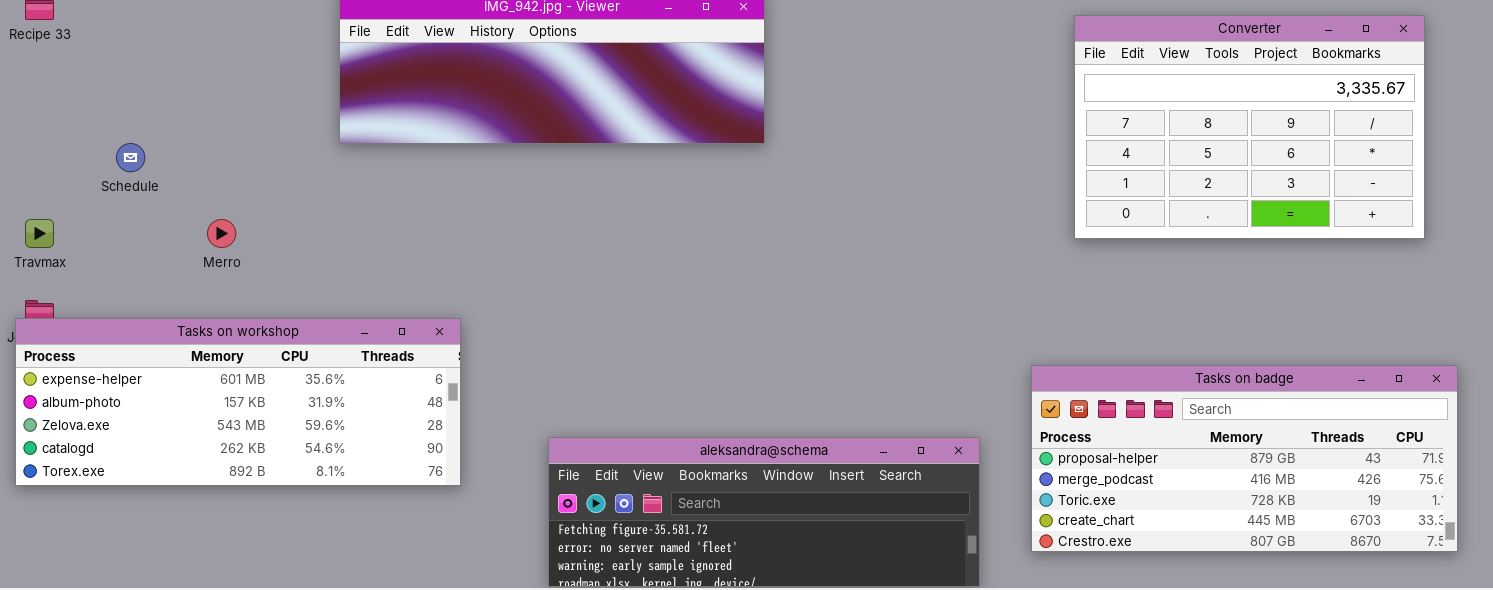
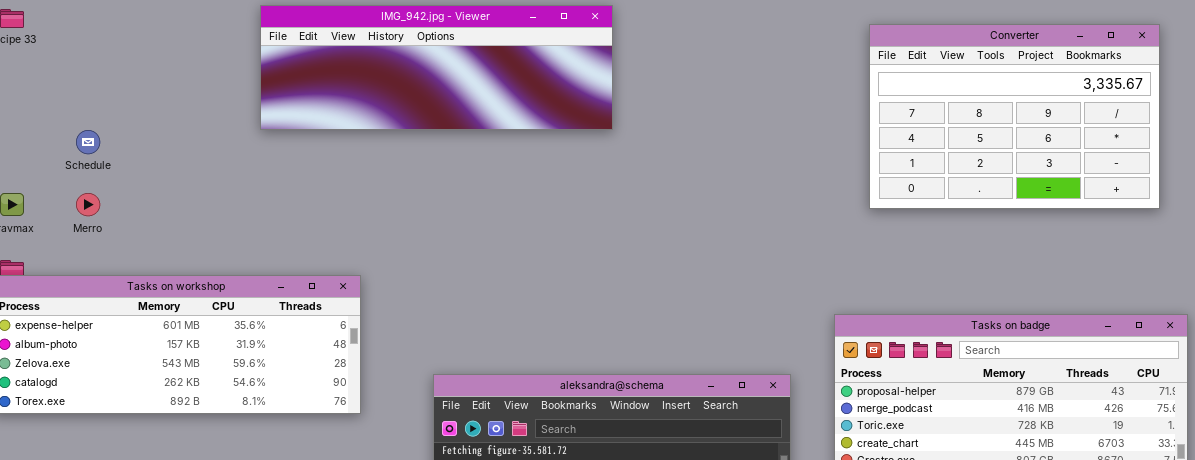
Merro: [207,219,236,248] -> [76,193,100,216], moved

